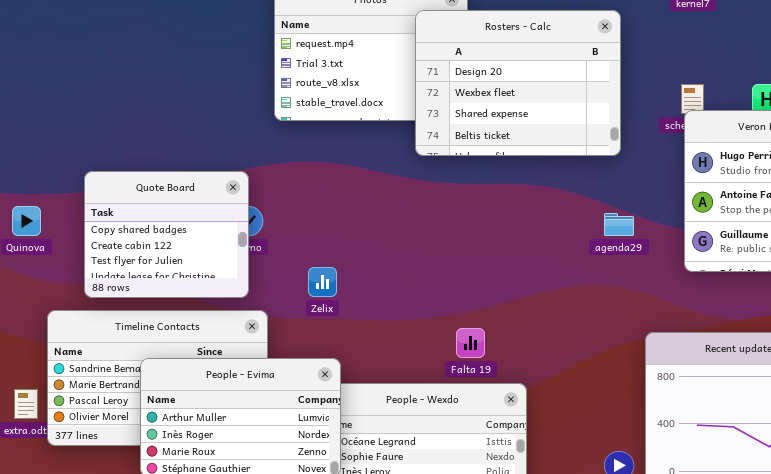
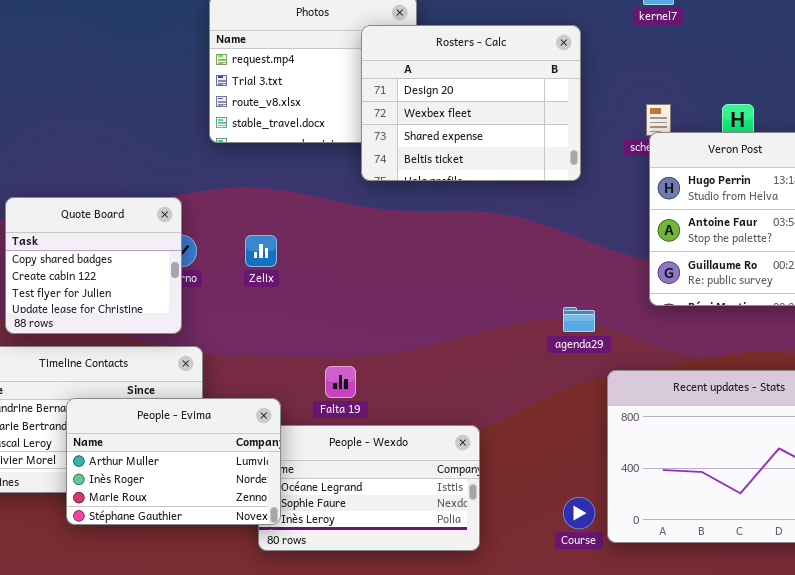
agenda29: [604,213,634,236] -> [563,307,595,332], moved
Zelix: [308,267,337,297] -> [245,235,277,267], moved
Falta 19: [456,328,485,358] -> [325,366,356,398], moved

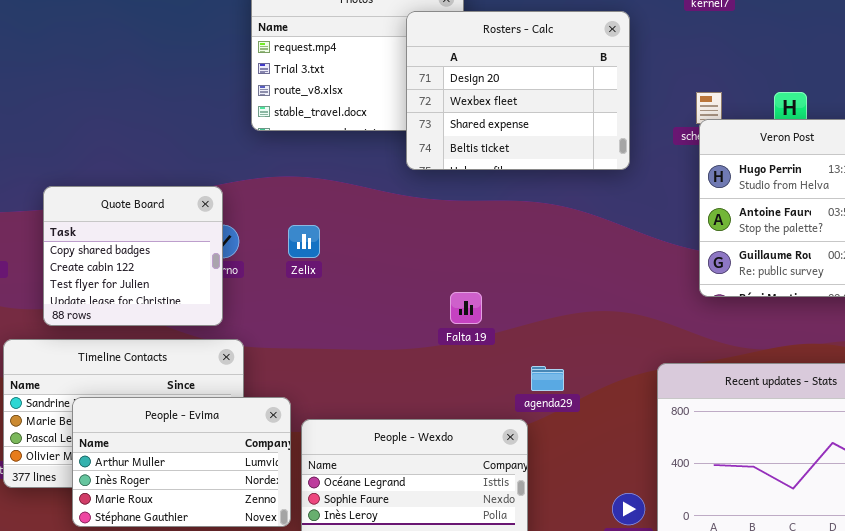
agenda29: [563,307,595,332] -> [531,366,564,391], moved
Falta 19: [325,366,356,398] -> [450,292,482,324], moved
People - Evima: [66,398,281,525] -> [72,397,291,527], moved

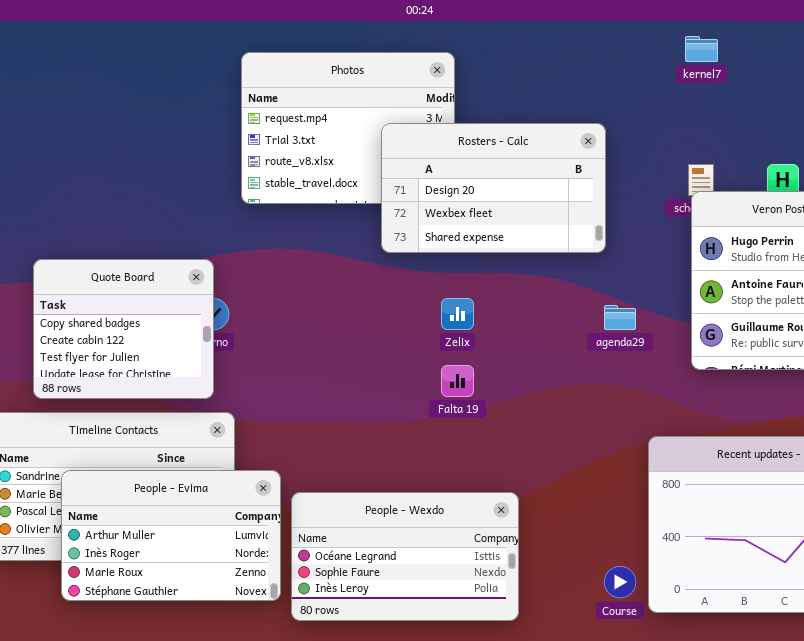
Rosters - Calc: [406,11,630,170] -> [381,123,606,253], moved, resized
Zelix: [288,225,320,258] -> [441,298,474,330], moved
agenda29: [531,366,564,391] -> [604,305,636,330], moved

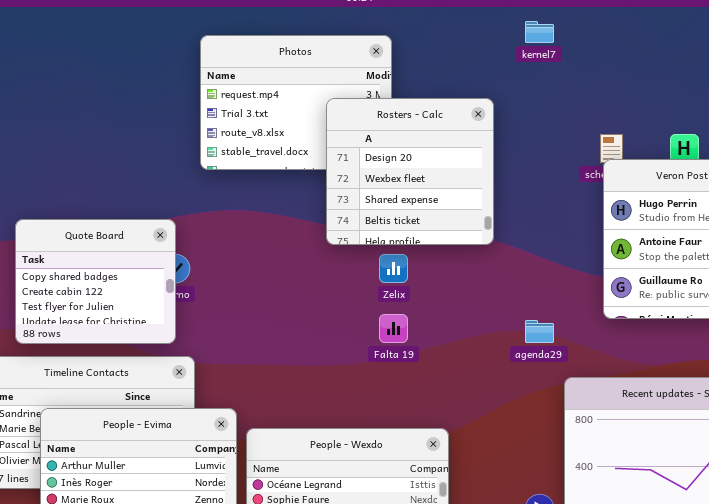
kernel7: [685,36,718,62] -> [525,21,554,43], moved
Rosters - Calc: [381,123,606,253] -> [326,98,494,245], resized
agenda29: [604,305,636,330] -> [525,320,554,343], moved

